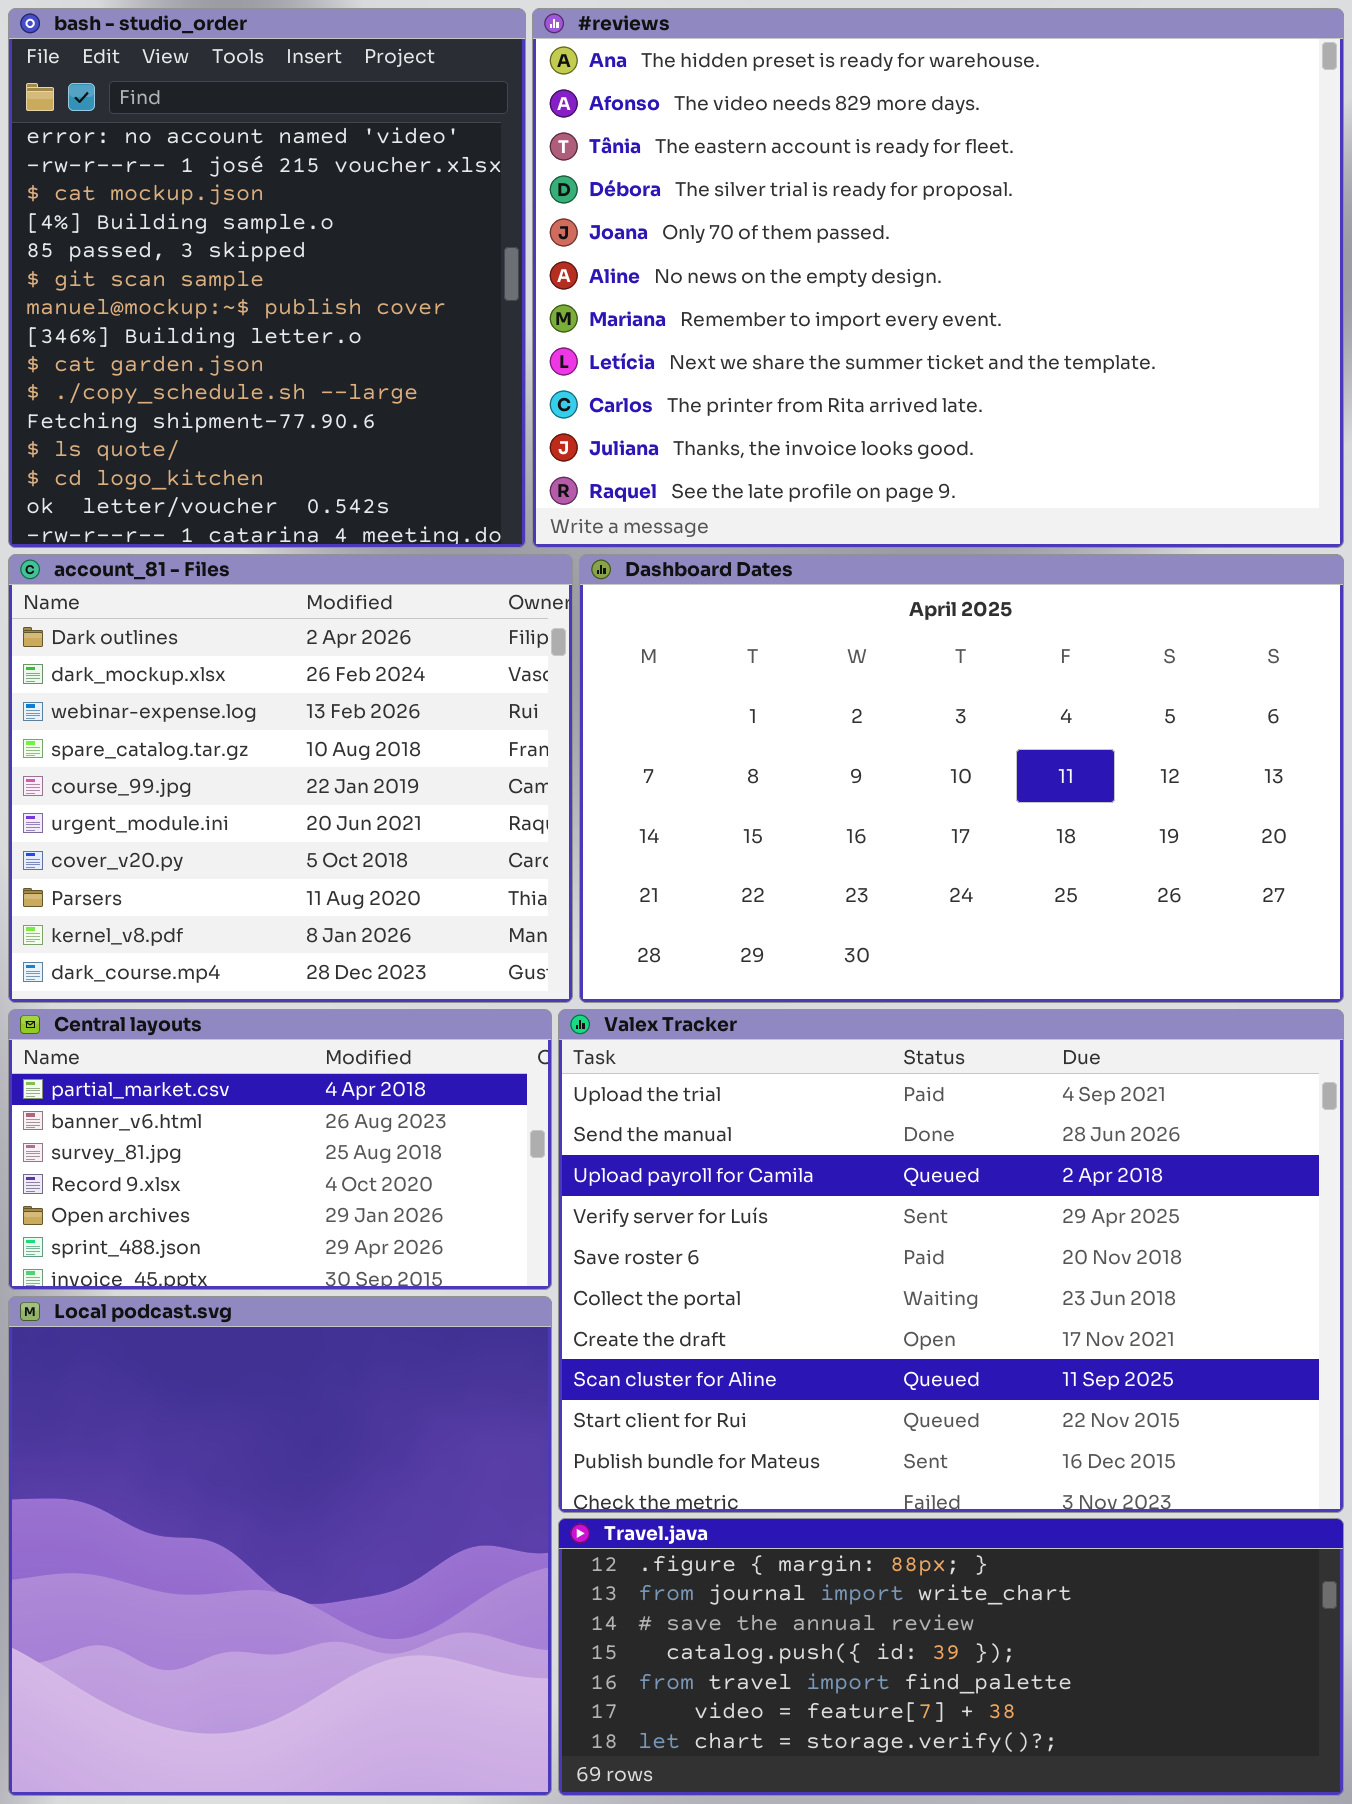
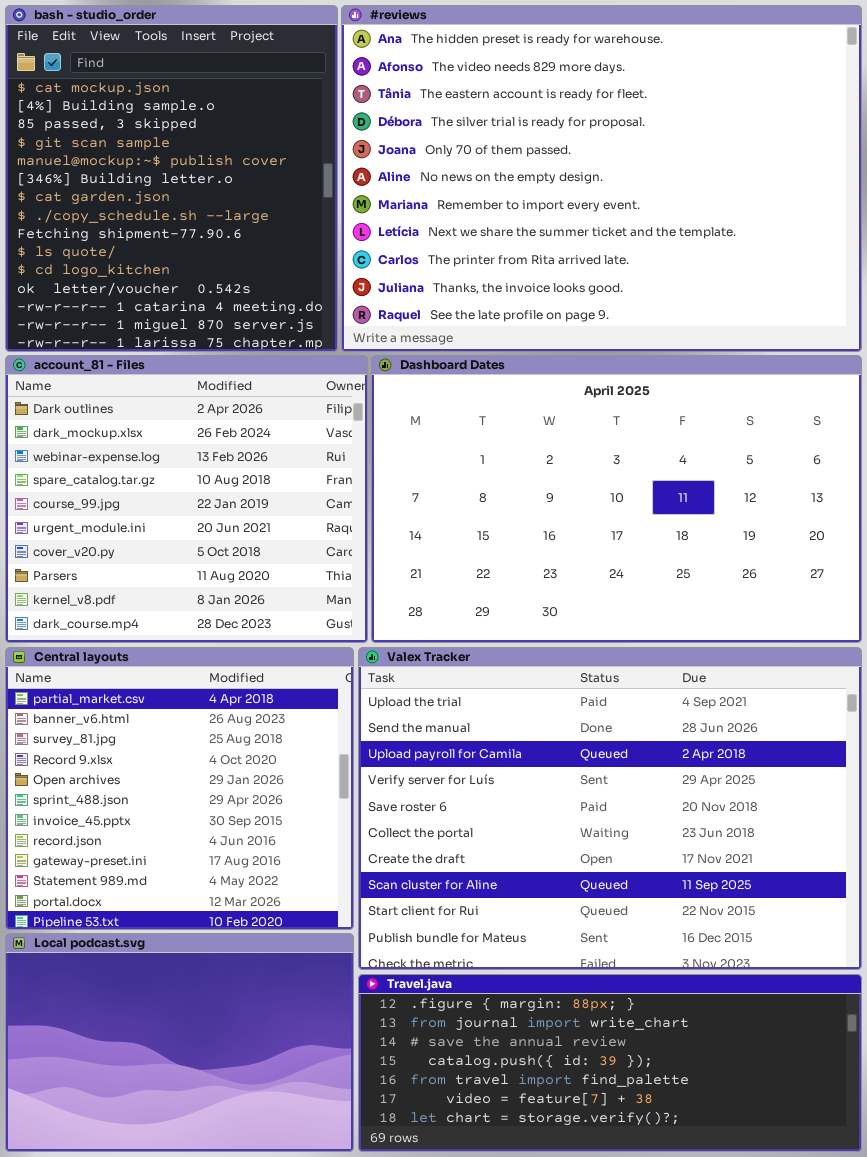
bash - studio_order: [8,8,526,548] -> [5,5,338,352], scrolled down 2 rows
Central layouts: [8,1009,552,1290] -> [5,647,354,930], resized
Local podcast.svg: [8,1296,552,1796] -> [5,933,354,1152], resized

